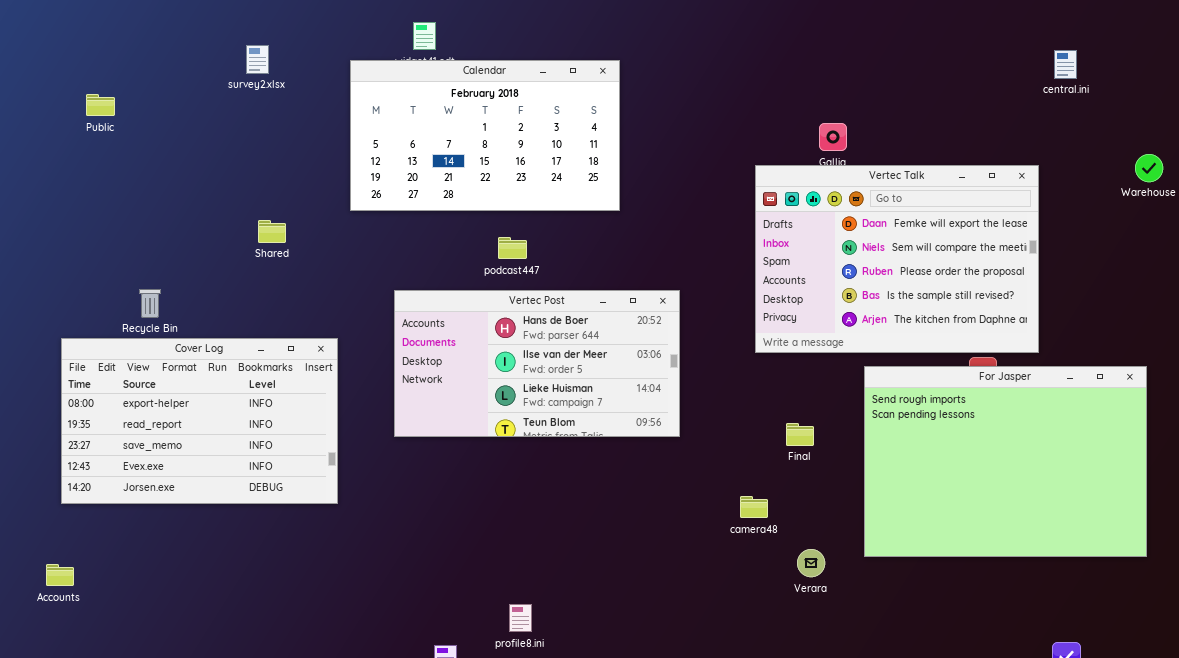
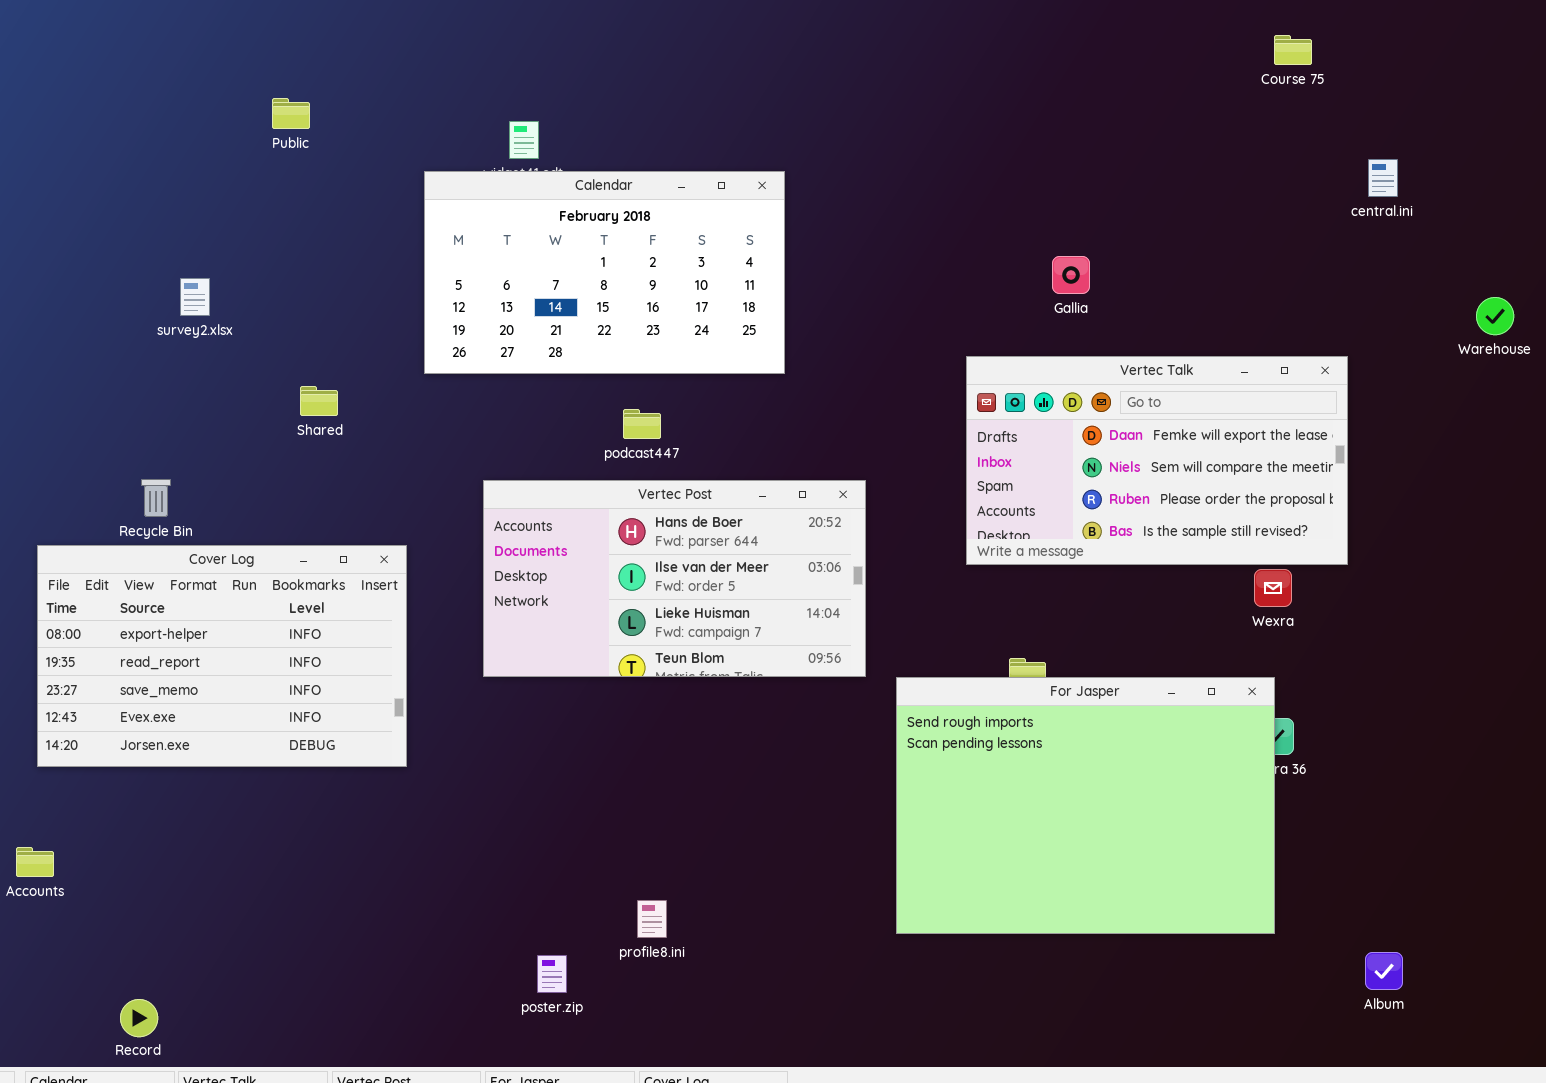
survey2.xlsx: [246,45,269,74] -> [180,278,210,316], moved
Public: [86,94,115,116] -> [272,98,310,129], moved
Vertec Talk: [755,165,1039,353] -> [966,356,1348,565], resized
For Jasper: [864,366,1147,557] -> [896,677,1275,934], moved

